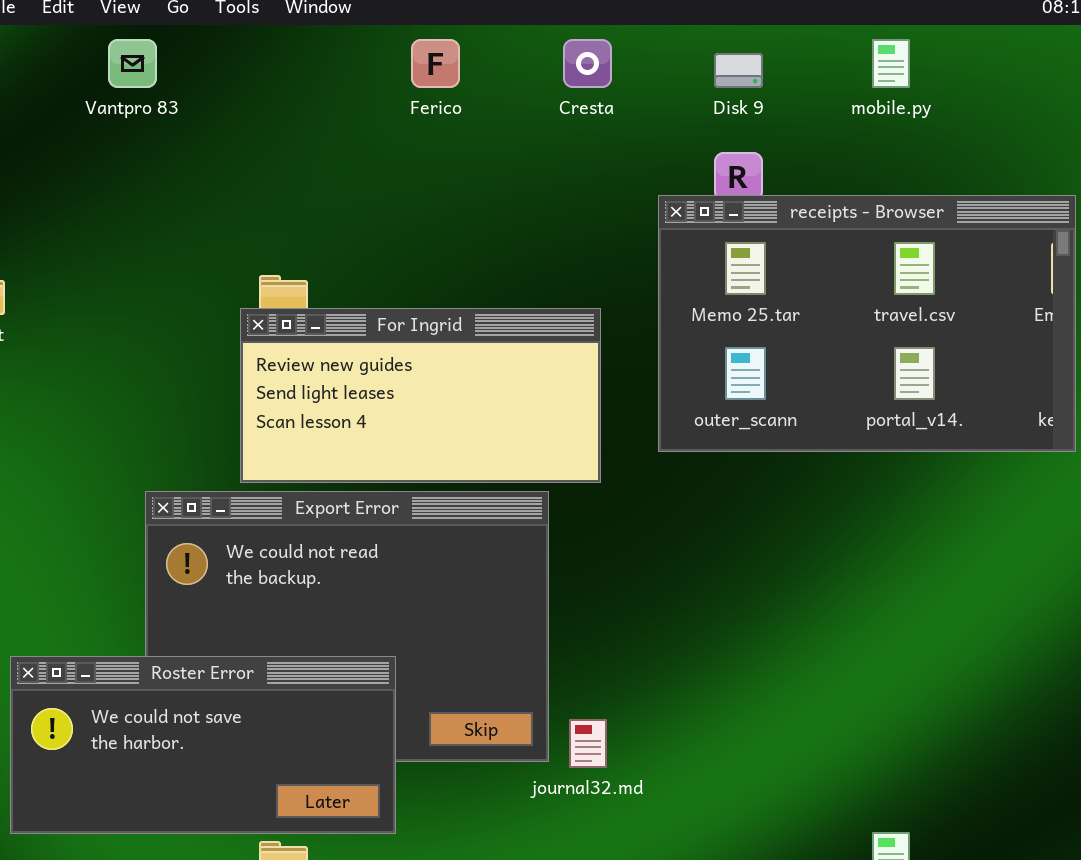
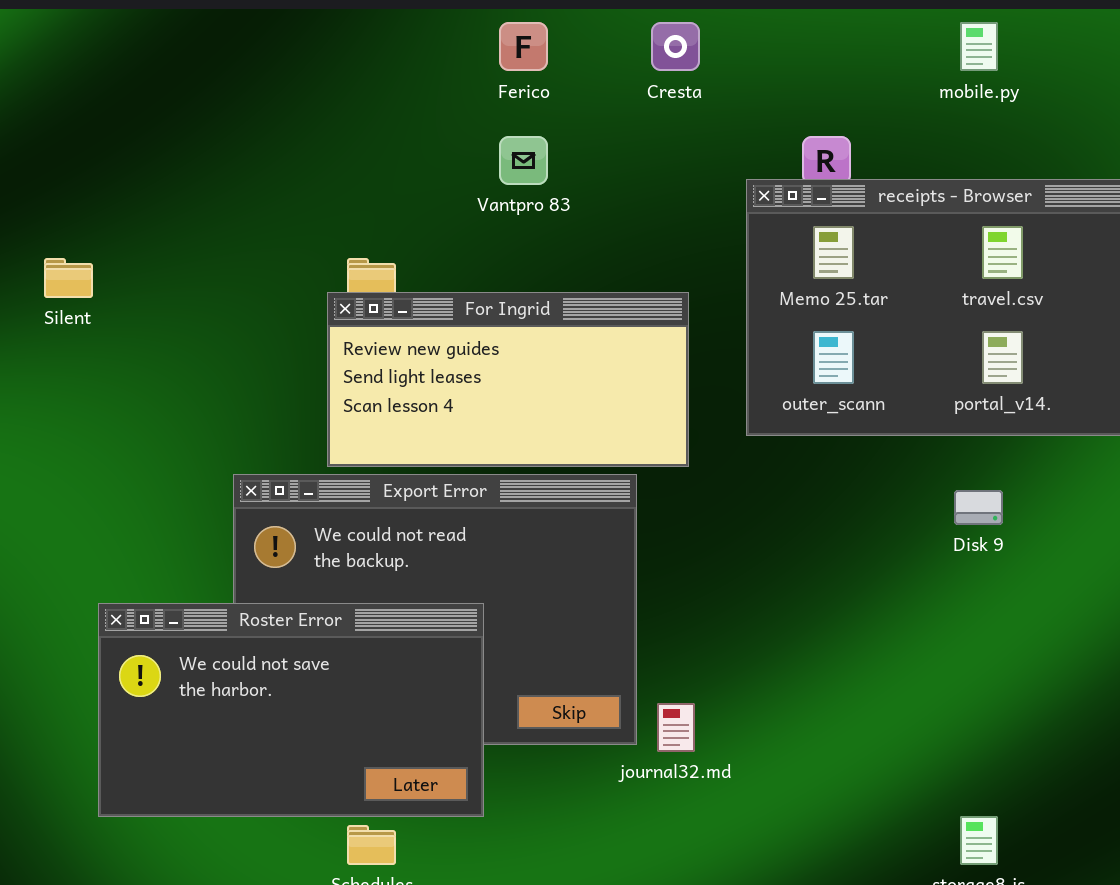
Vantpro 83: [108,39,157,88] -> [499,136,548,185], moved
Disk 9: [714,53,763,88] -> [954,490,1003,525], moved
Roster Error: [10,656,396,834] -> [98,603,484,817], resized

